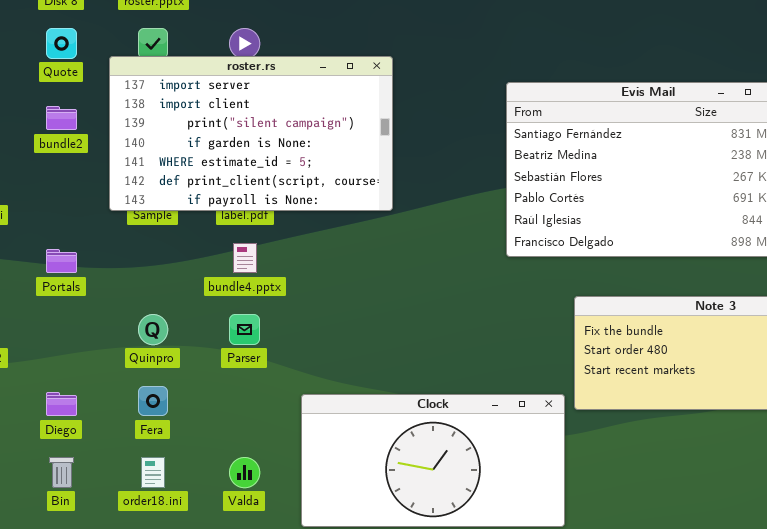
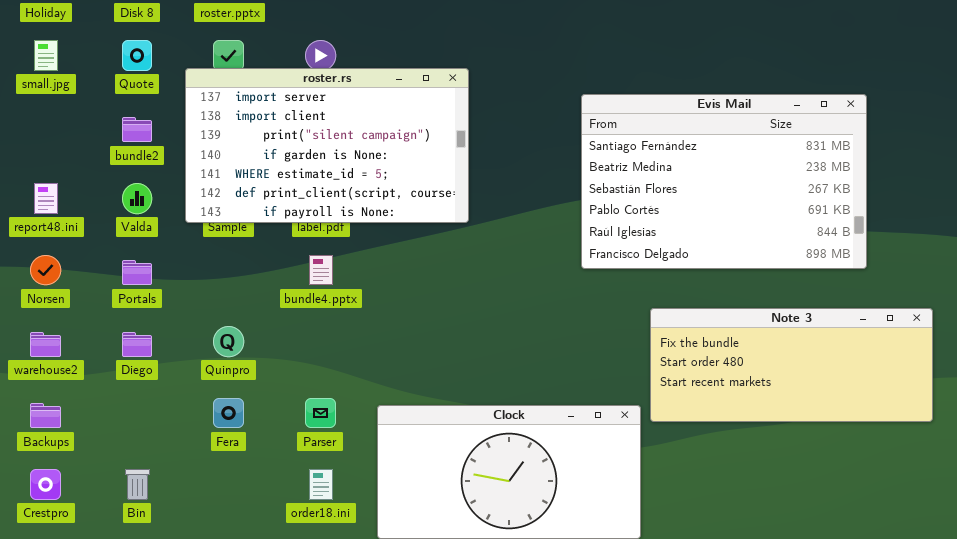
Parser: [229,314,260,345] -> [305,398,336,428], moved
Diego: [46,392,77,416] -> [122,332,152,357], moved
order18.ini: [141,457,165,488] -> [309,469,333,500], moved
Valda: [229,457,260,488] -> [122,183,152,214], moved

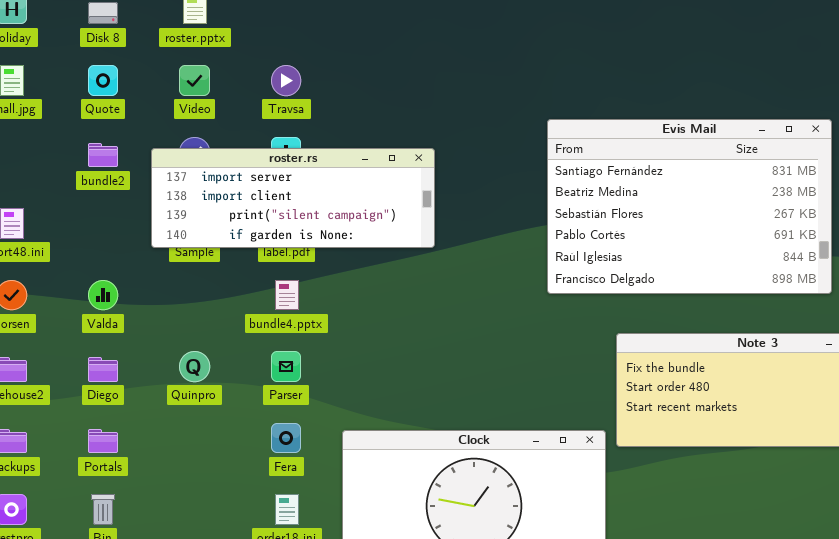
roster.rs: [185,68,469,223] -> [151,148,435,248], resized
Valda: [122,183,152,214] -> [88,280,118,310], moved
Portals: [122,260,152,285] -> [88,429,118,453], moved
Fera: [213,398,244,428] -> [271,423,301,453], moved
Parser: [305,398,336,428] -> [271,351,301,382], moved

